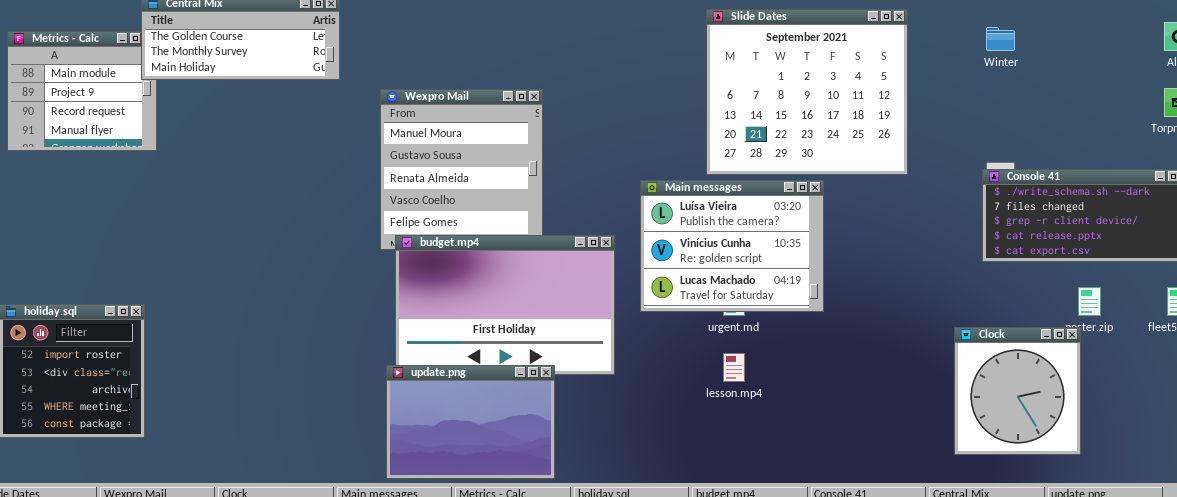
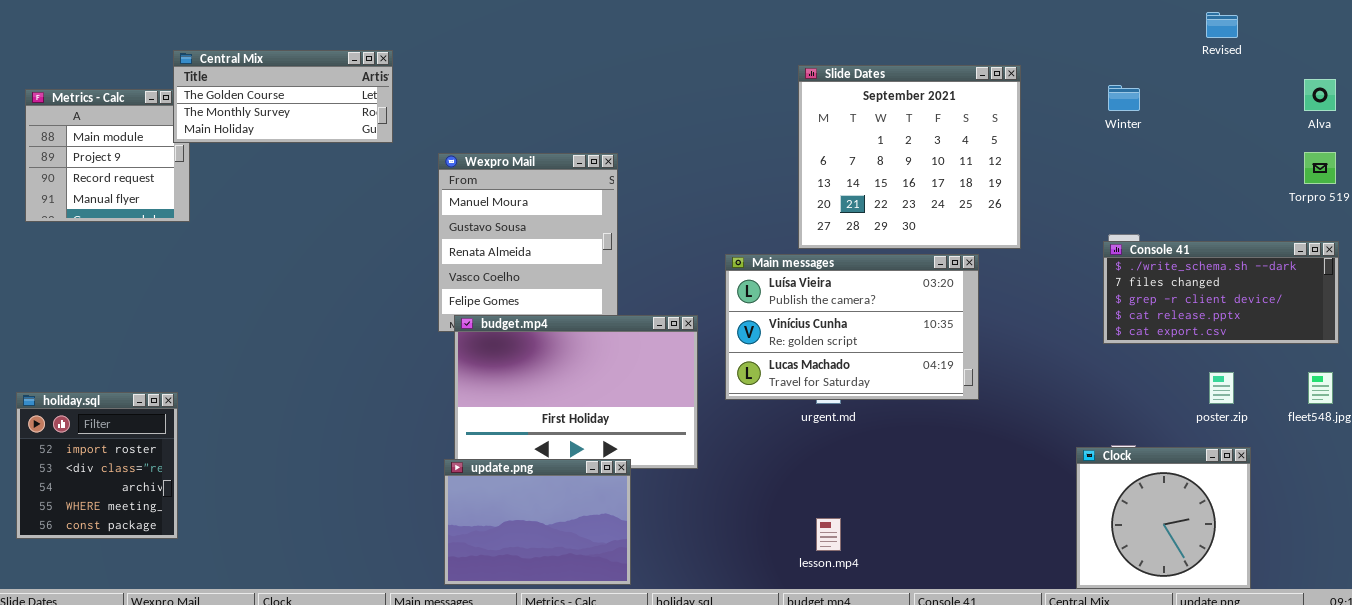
Main messages: [640,180,824,312] -> [725,254,979,400], resized
Clock: [954,327,1081,455] -> [1076,447,1251,589], moved, resized
lesson.mp4: [723,353,745,382] -> [816,518,841,551], moved

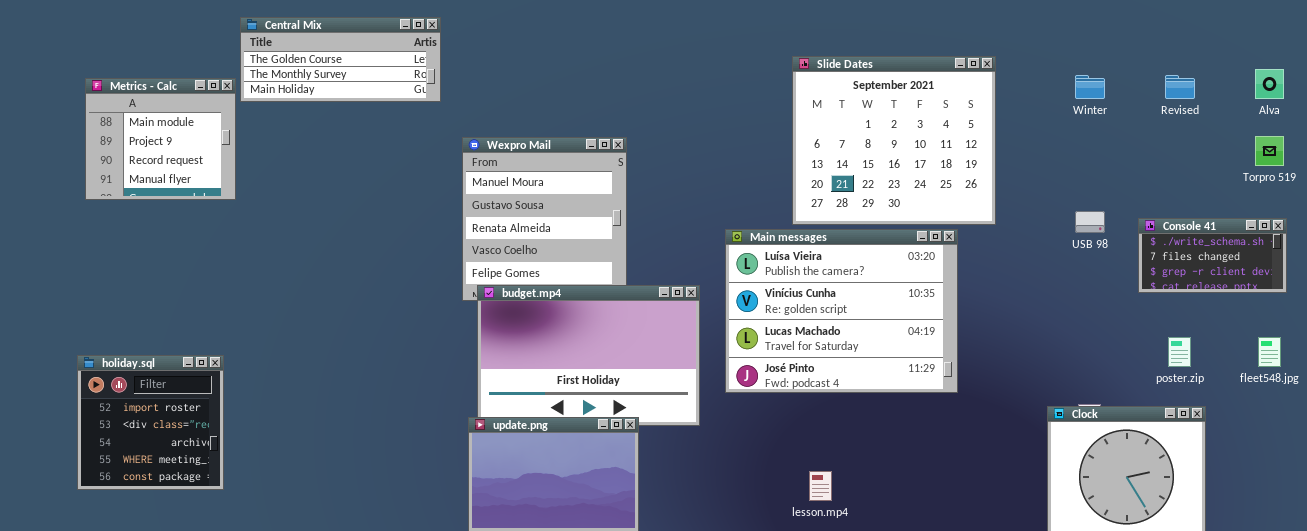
Revised: [1206,12,1238,38] -> [1165,75,1195,99], moved
Central Mix: [173,50,393,143] -> [240,17,441,102], moved
Console 41: [1103,241,1339,344] -> [1138,218,1287,293], resized
Main messages: [725,254,979,400] -> [725,229,958,393], resized

